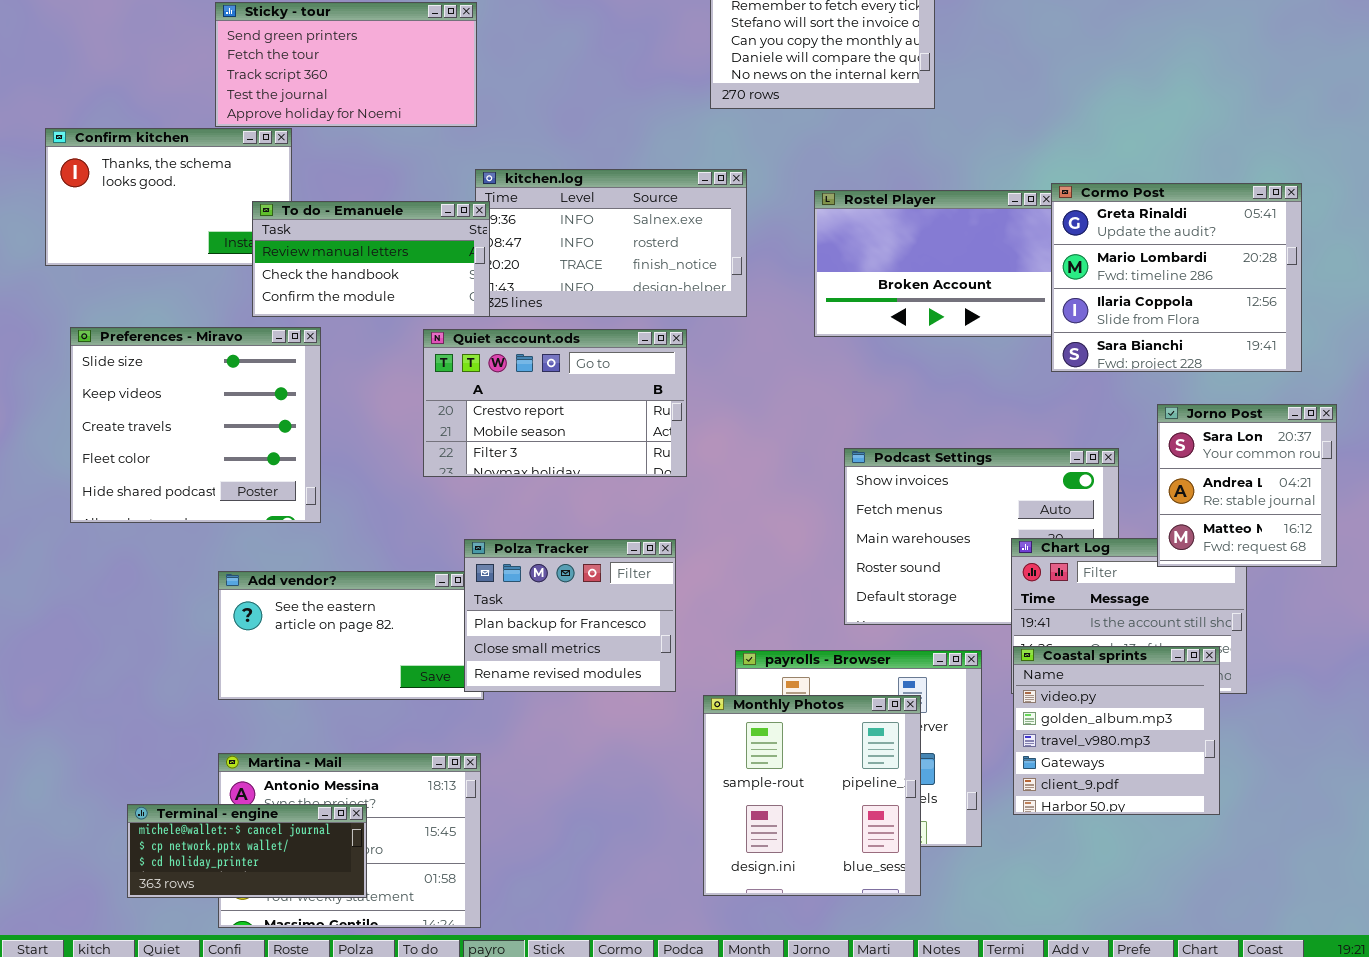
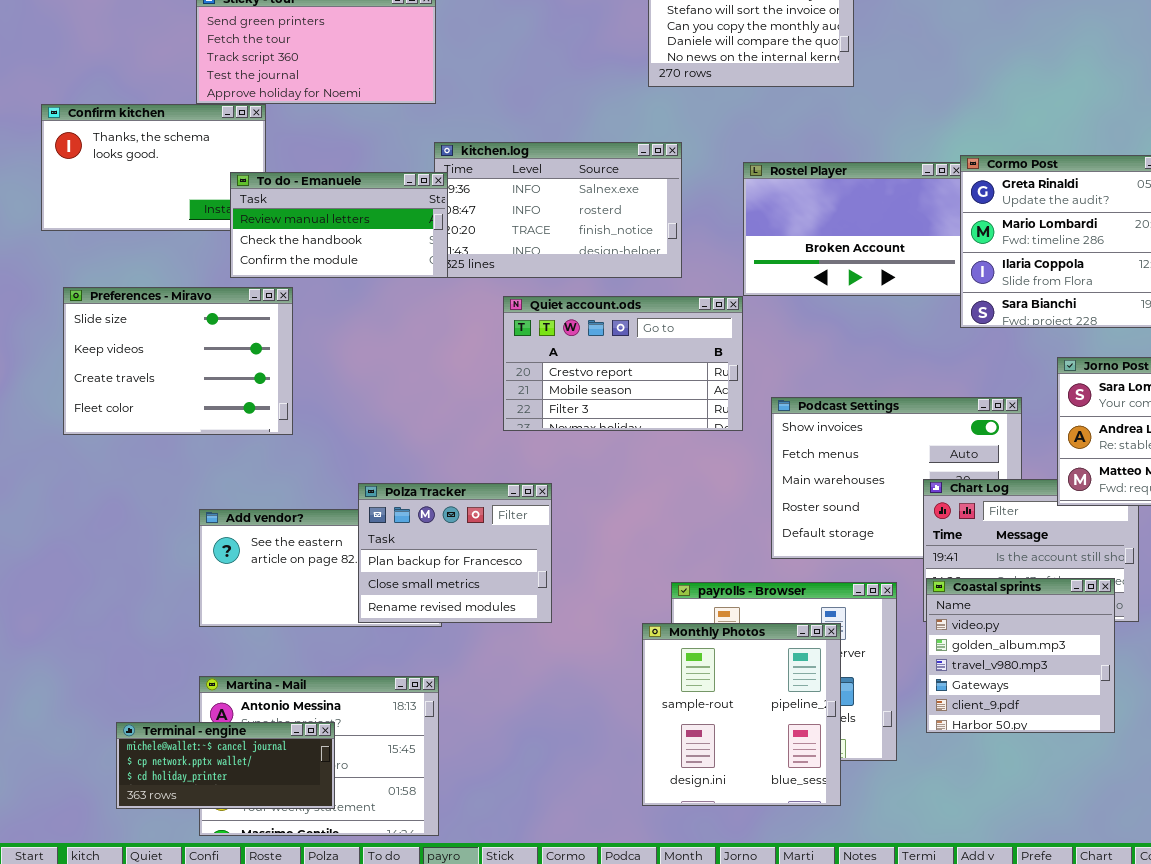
Preferences - Miravo: [70,327,321,523] -> [63,287,293,435], resized
Quiet account.ods: [423,329,687,477] -> [503,296,743,431], moved
Polza Tracker: [464,539,676,692] -> [358,483,552,623], moved

